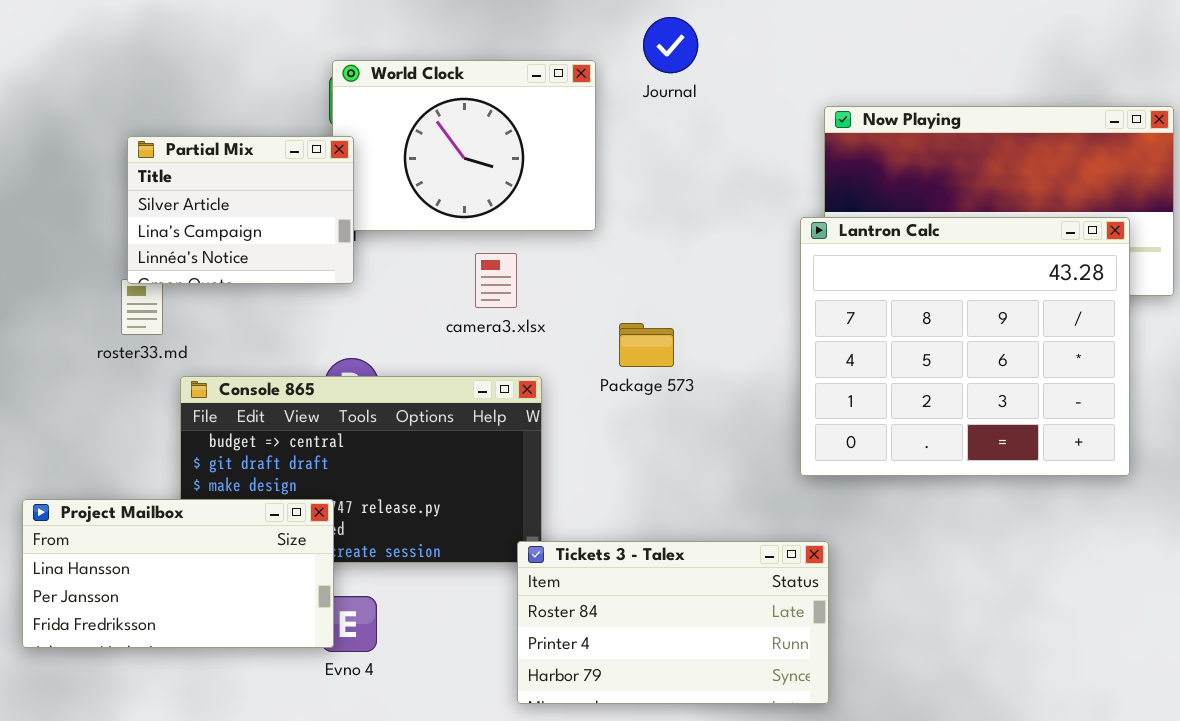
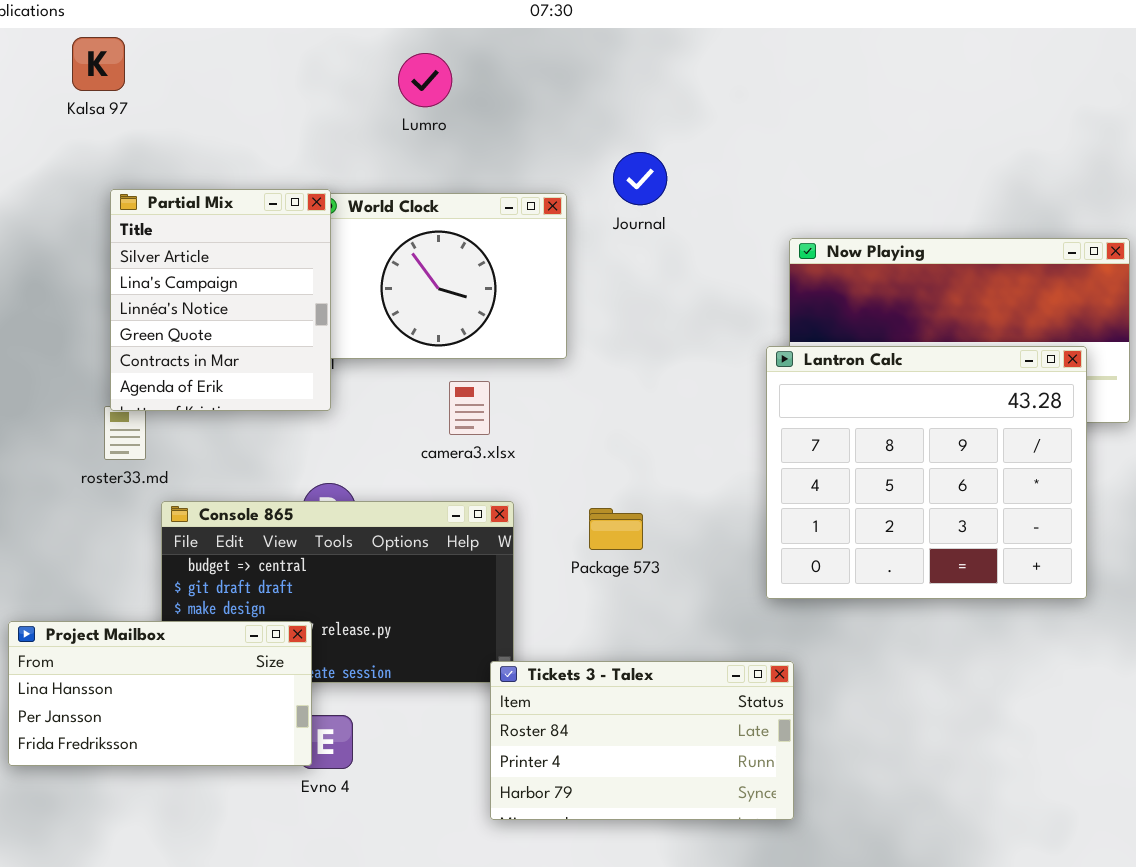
Partial Mix: [127,136,354,284] -> [110,189,331,411], resized
Package 573: [619,323,674,367] -> [589,508,643,550], moved

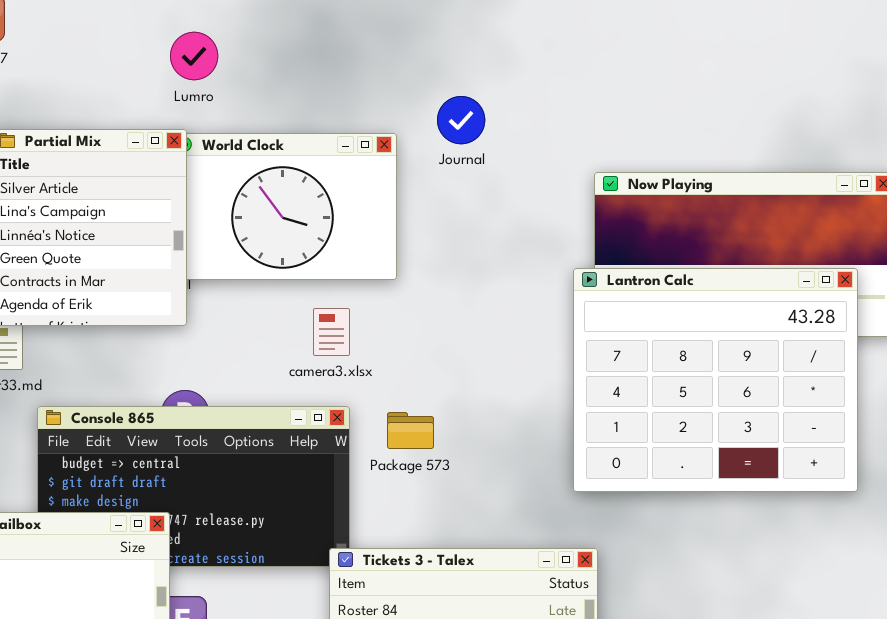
Lumro: [398,53,452,107] -> [170,32,218,80], moved
camera3.xlsx: [449,381,490,435] -> [313,308,350,356], moved
Package 573: [589,508,643,550] -> [387,412,434,449], moved

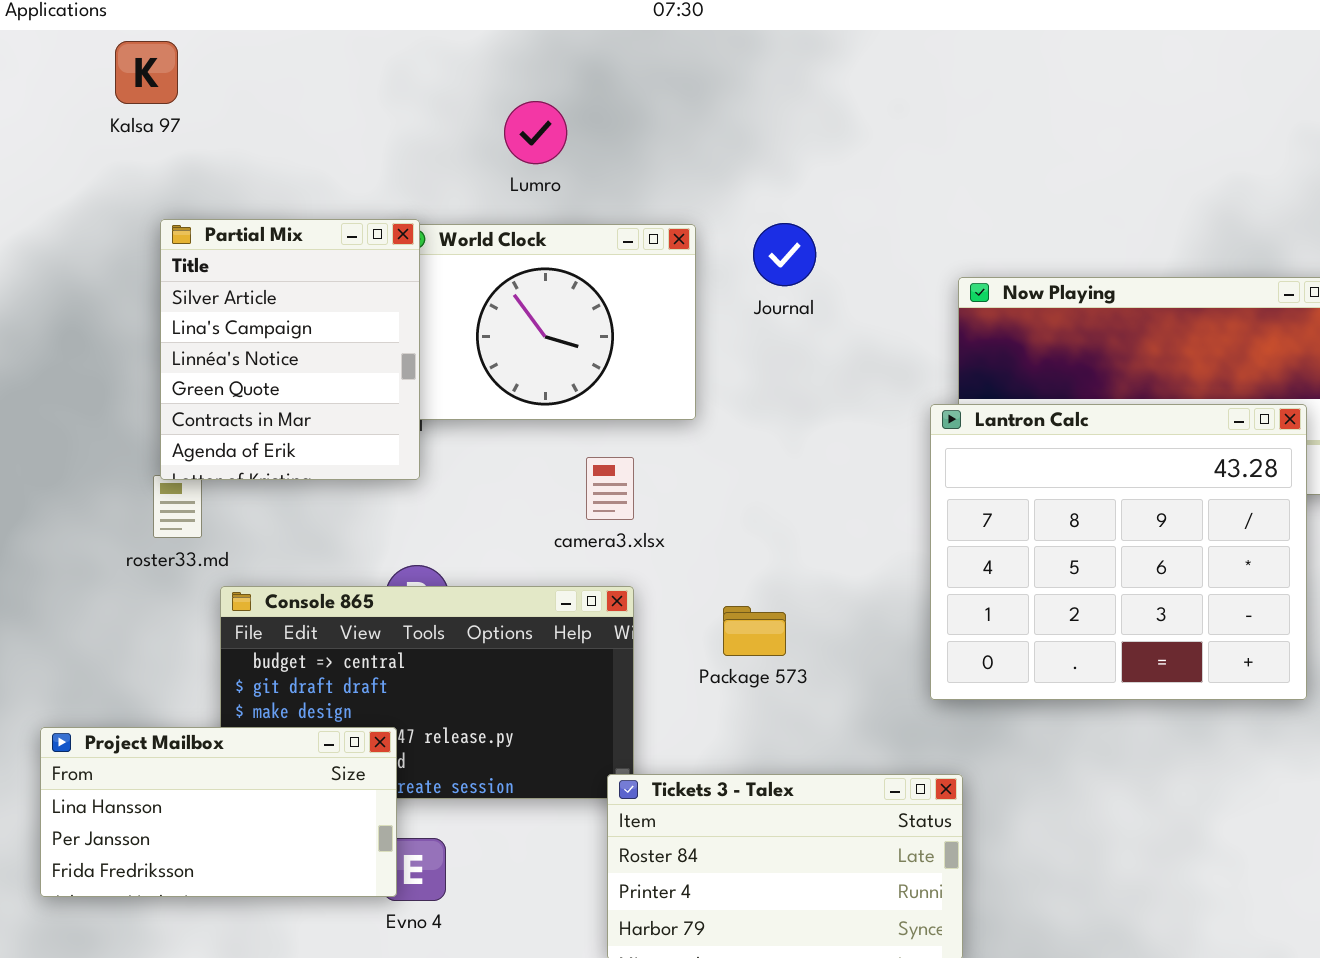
Lumro: [170,32,218,80] -> [504,101,567,164], moved
Journal: [437,96,485,144] -> [753,223,816,286], moved
Package 573: [387,412,434,449] -> [723,606,786,656], moved

